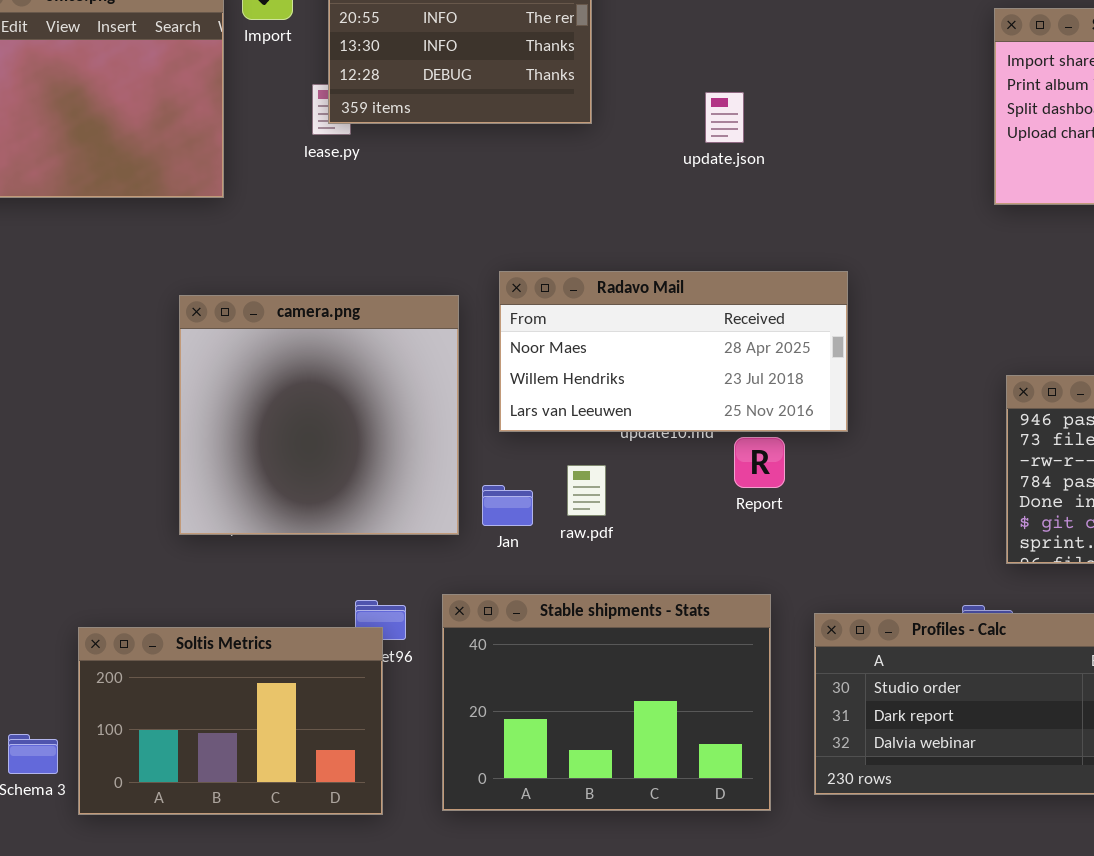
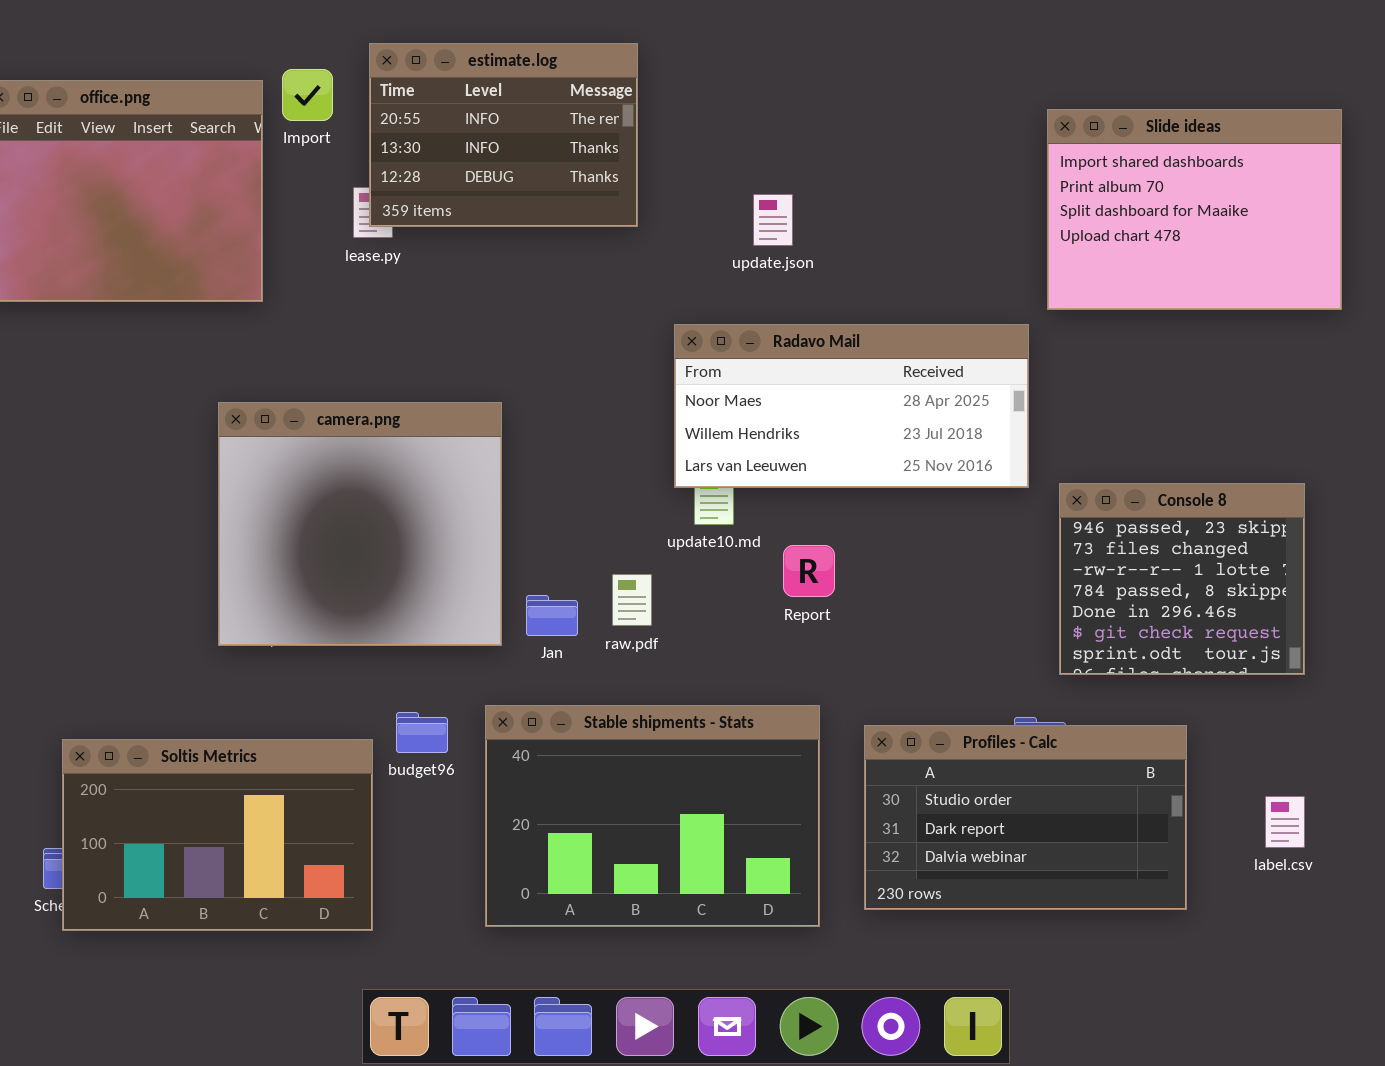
Radavo Mail: [499,271,848,432] -> [674,324,1029,488], moved
Soltis Metrics: [78,627,383,815] -> [62,739,373,931], moved

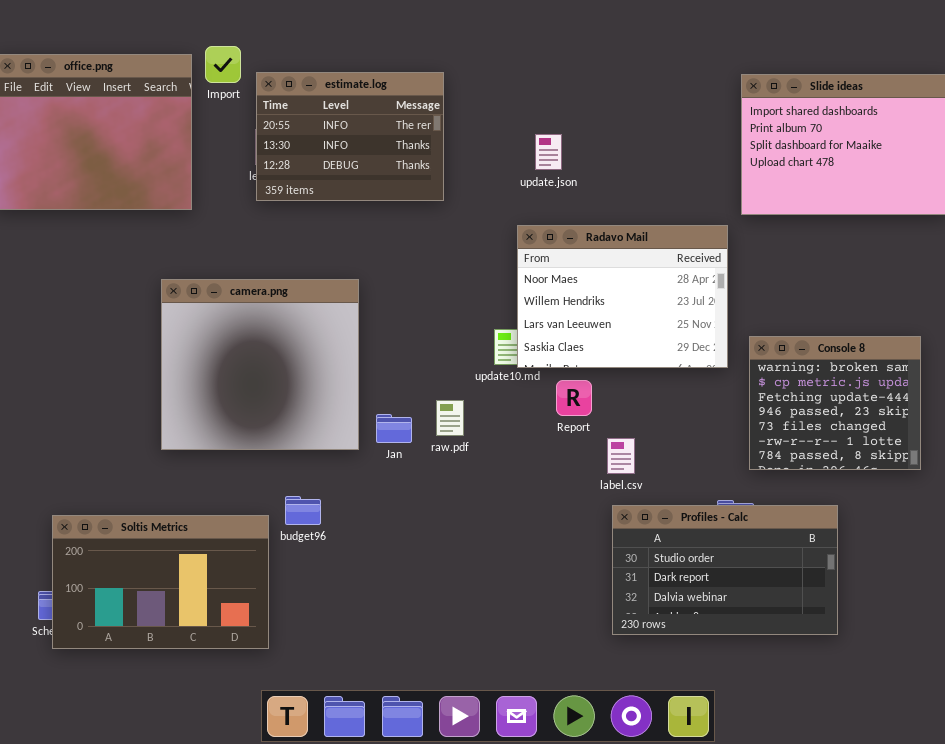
estimate.log: [369,43,638,227] -> [256,72,444,201], moved
Radavo Mail: [674,324,1029,488] -> [517,225,728,368], resized
Console 8: [1059,483,1305,675] -> [749,336,921,470], scrolled up 3 rows
Stable shipments - Stats: [485,705,820,927] -> none, closed
label.csv: [1265,796,1305,848] -> [607,438,635,474], moved

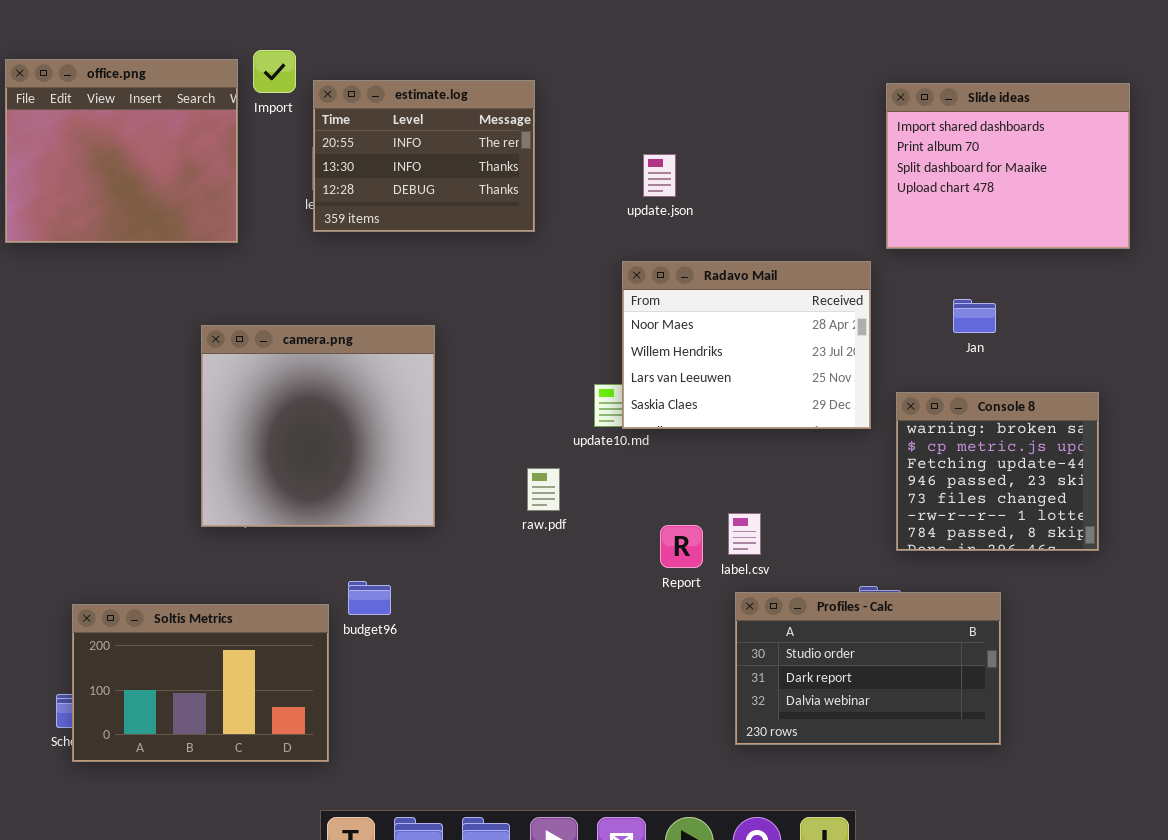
Report: [556,380,592,416] -> [660,525,703,568], moved
Jan: [376,414,412,443] -> [953,299,996,333], moved

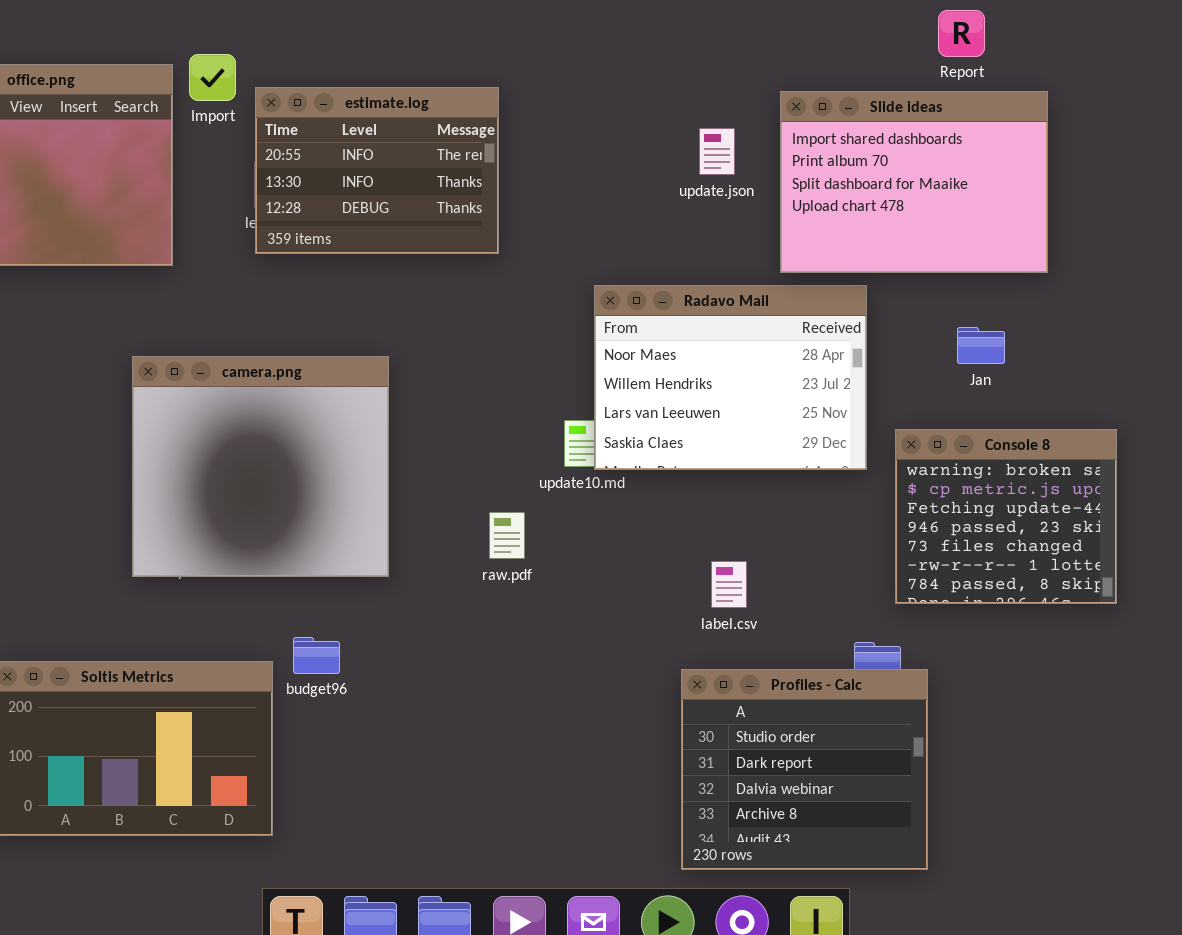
Slide ideas: [886,83,1130,249] -> [780,91,1048,273], moved
update.json: [643,154,676,197] -> [699,128,735,175], moved
Report: [660,525,703,568] -> [938,10,985,57], moved
Profiles - Calc: [735,592,1001,745] -> [681,669,928,870], moved, resized

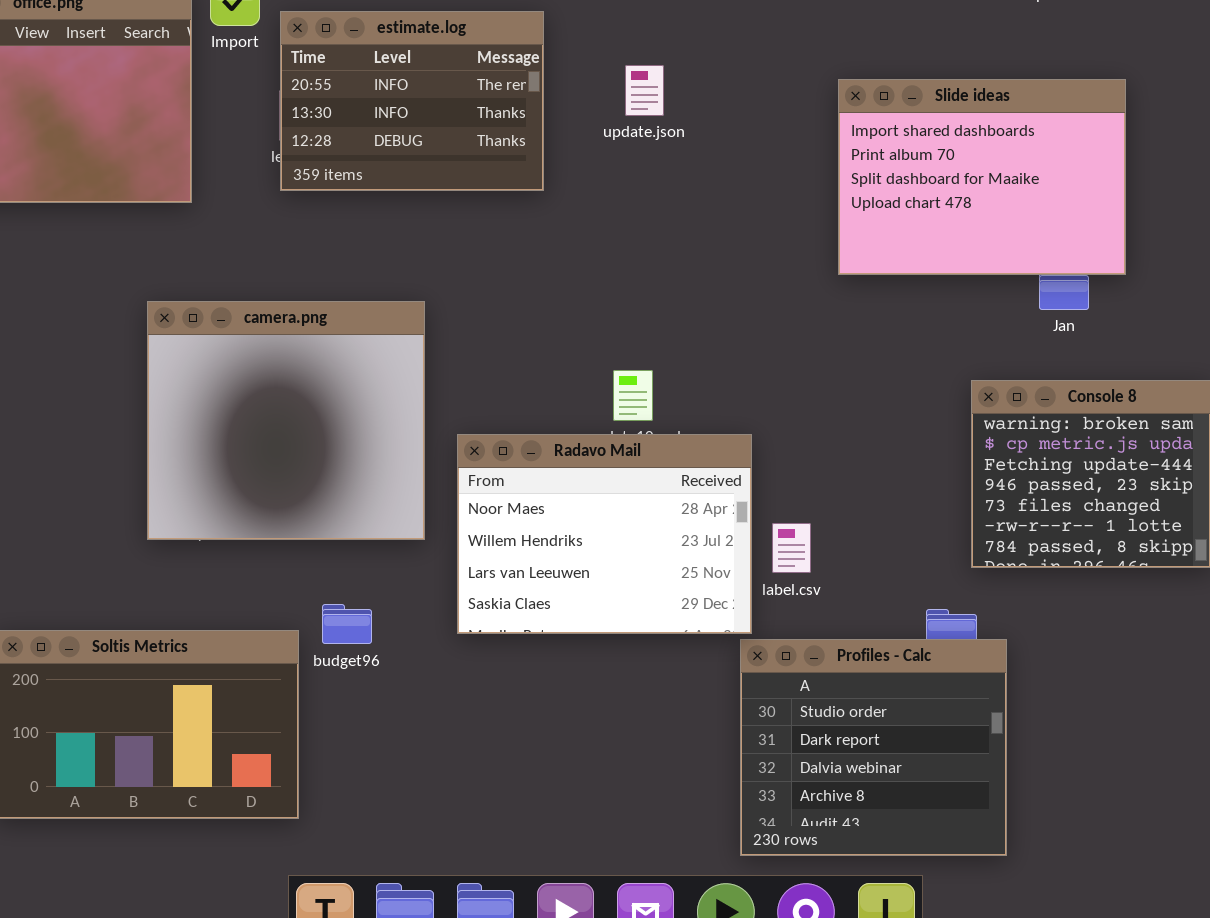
Slide ideas: [780,91,1048,273] -> [838,79,1126,275], moved
update.json: [699,128,735,175] -> [625,65,664,116], moved
Radavo Mail: [594,285,867,470] -> [457,434,752,634], moved

